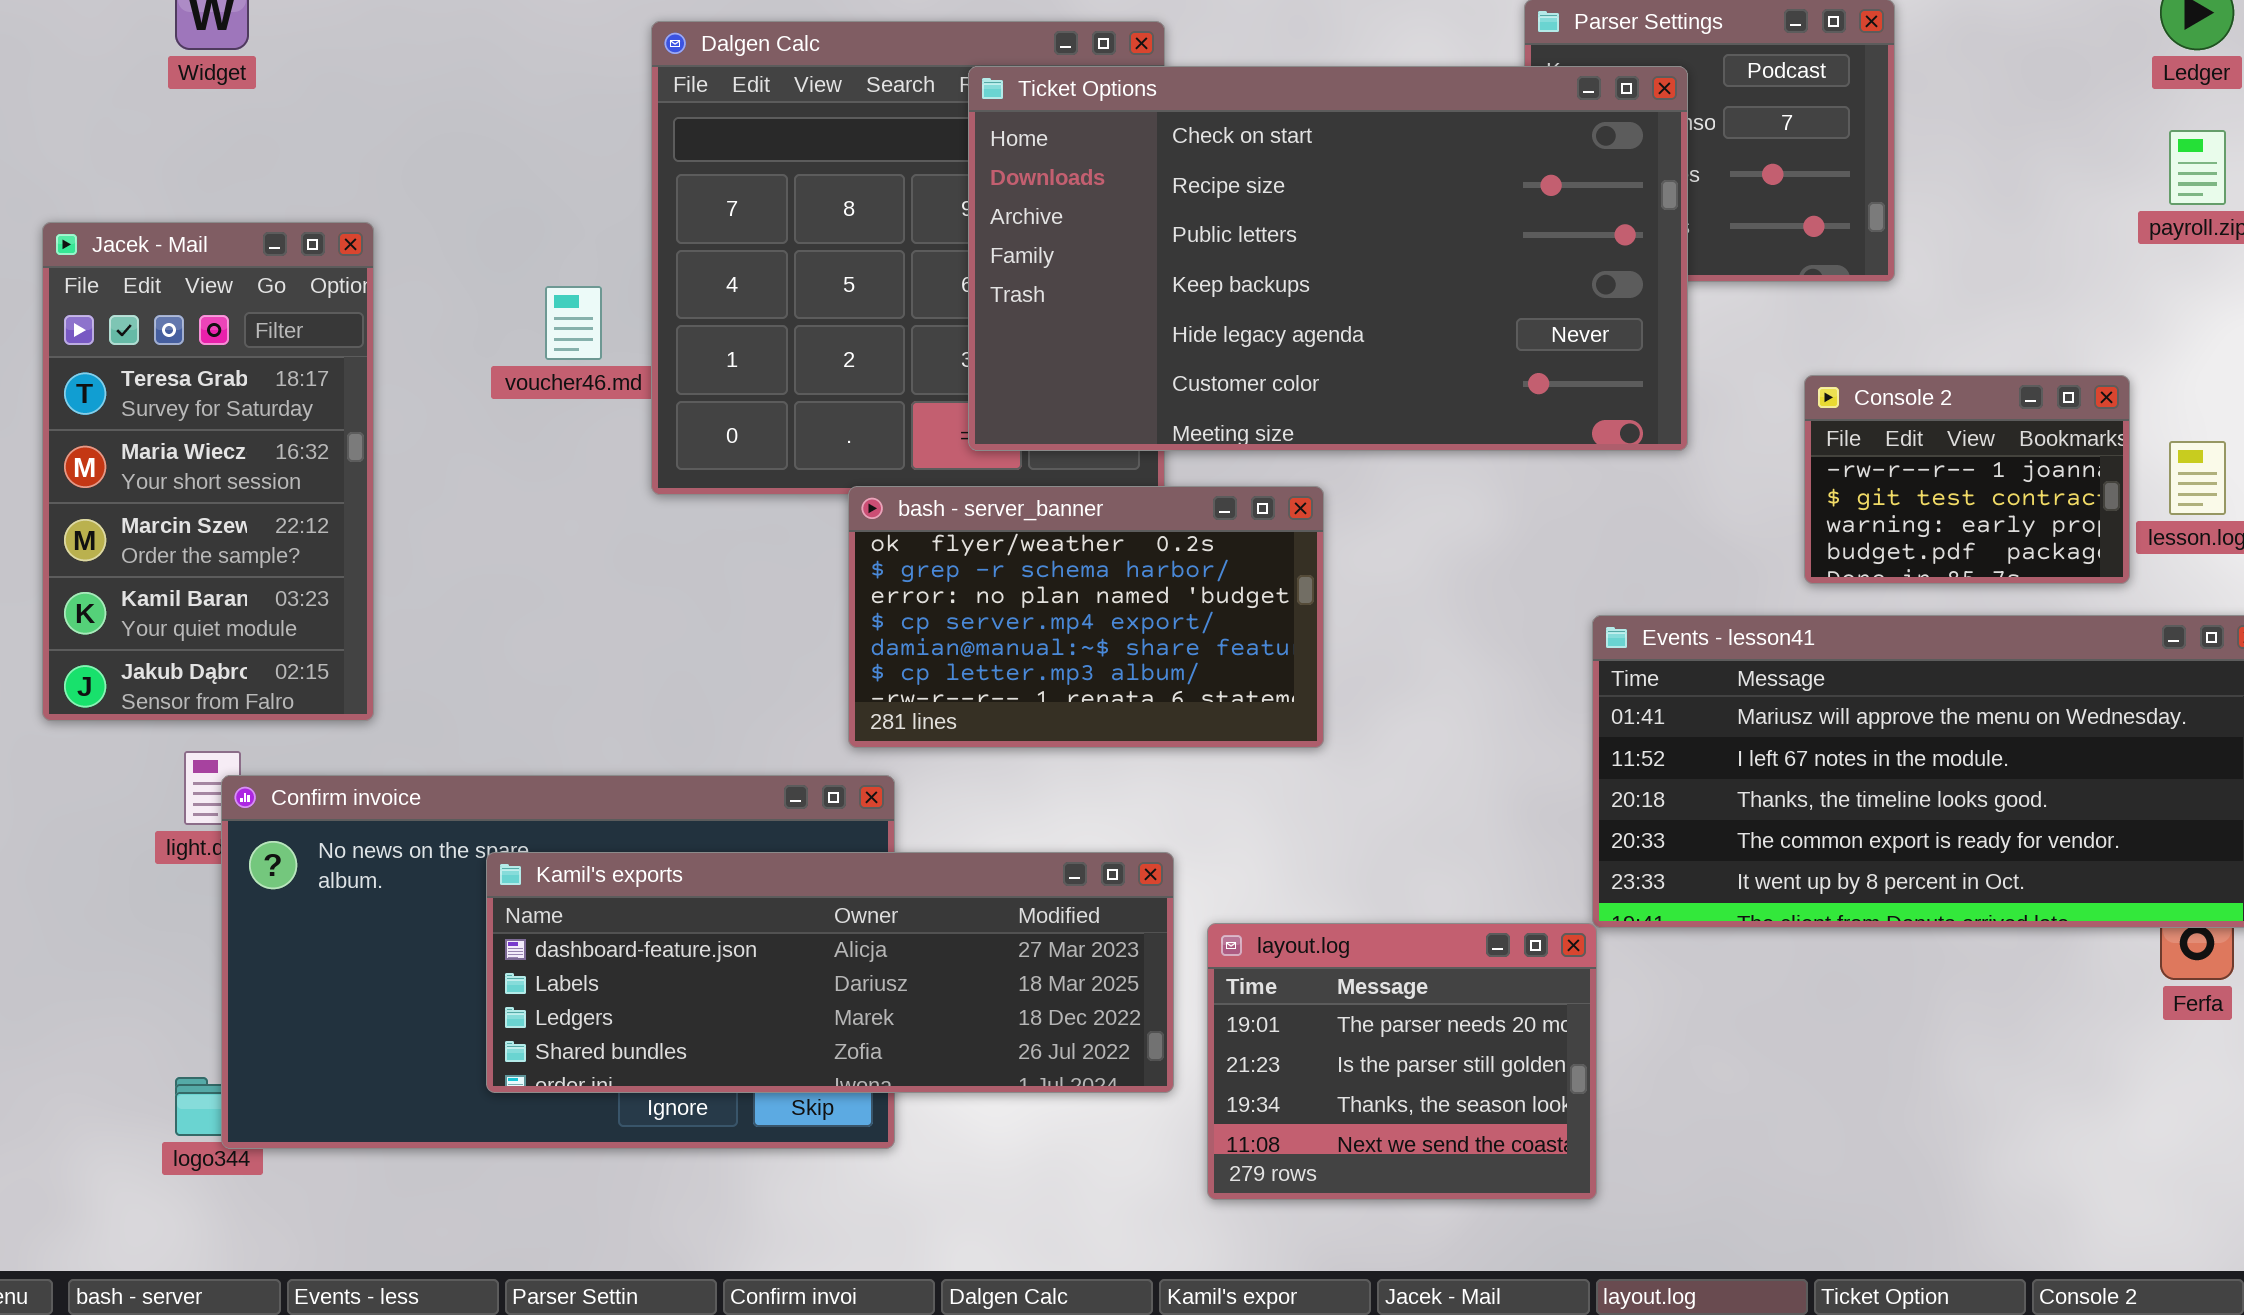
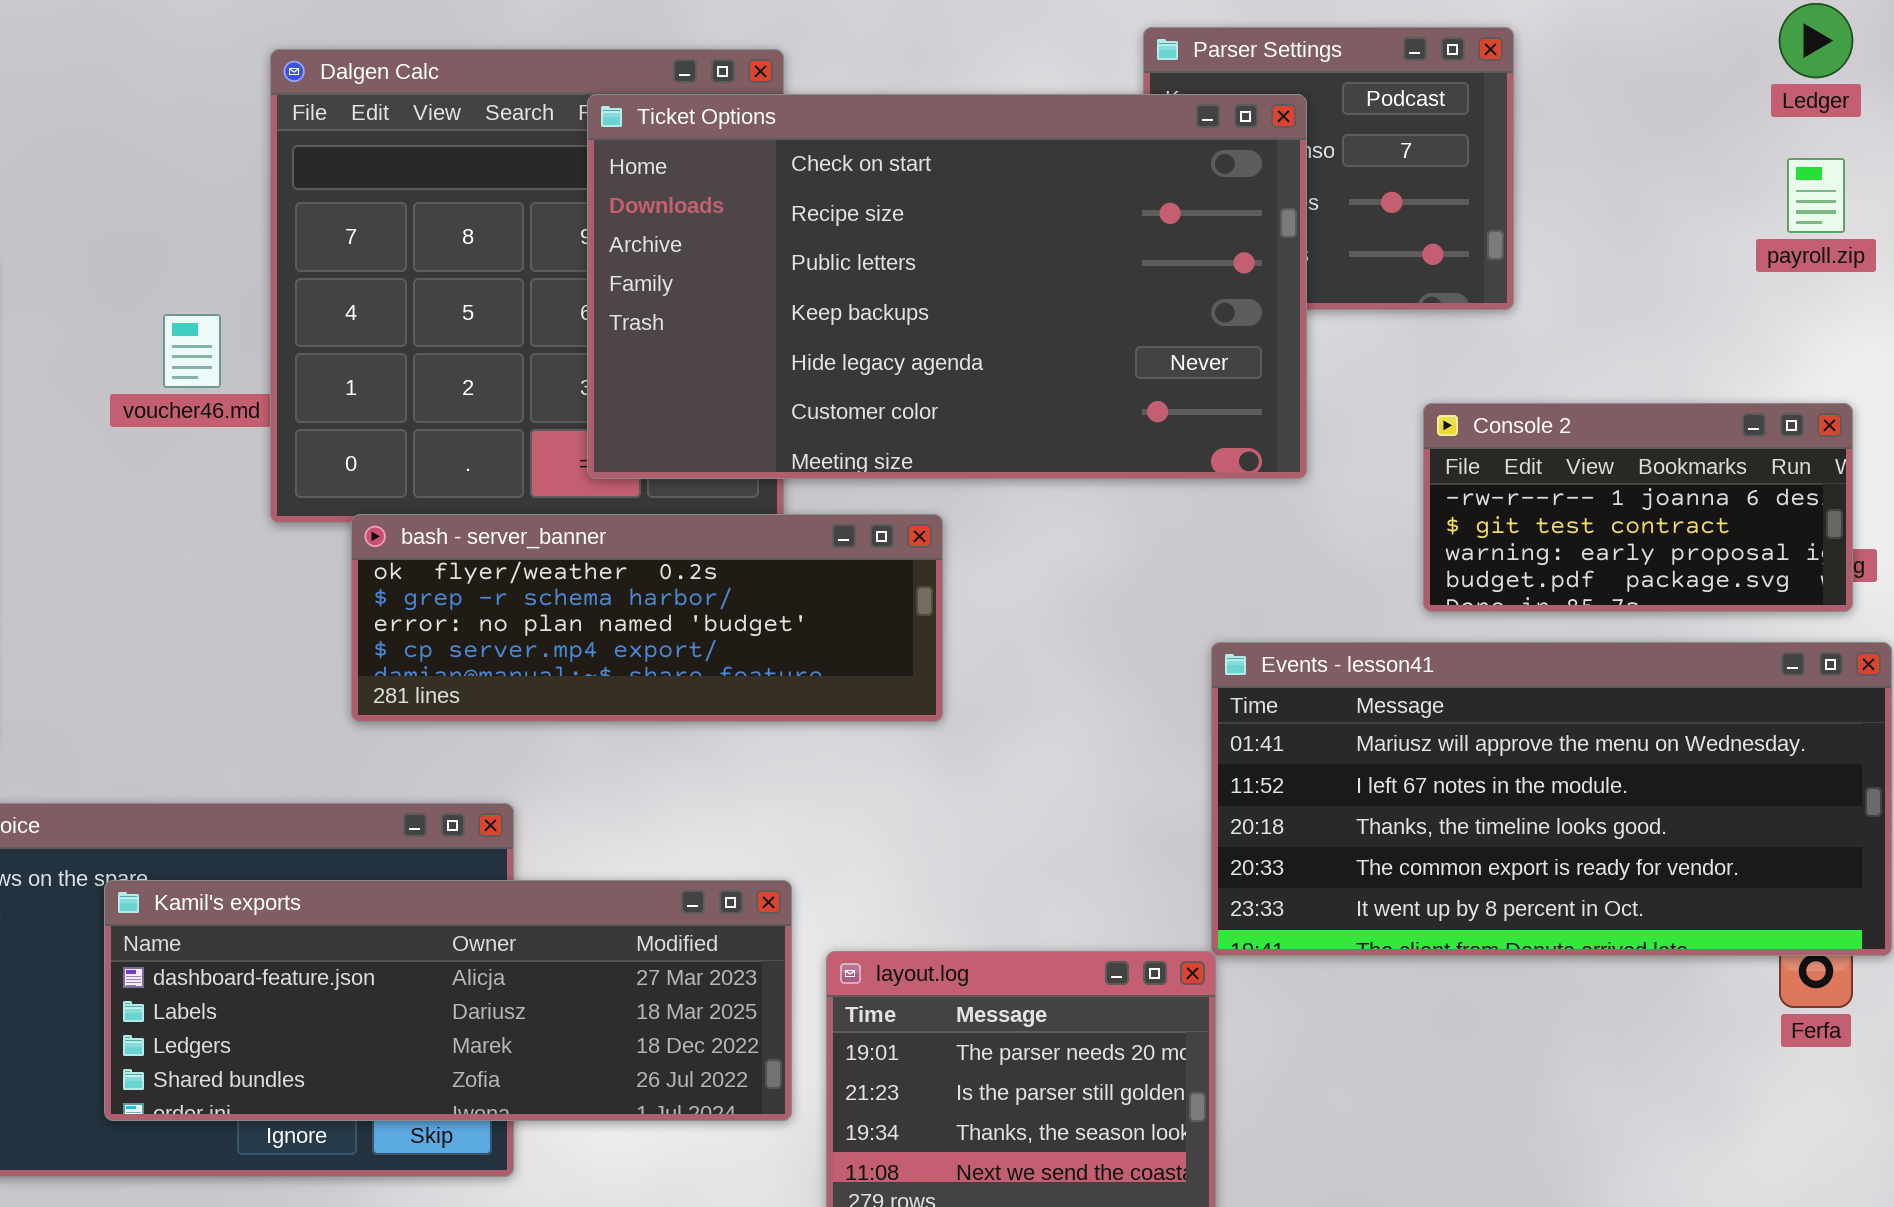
Console 2: [1804,375,2130,584] -> [1423,403,1853,612], resized
bash - server_banner: [848,486,1324,748] -> [351,514,943,722], resized

